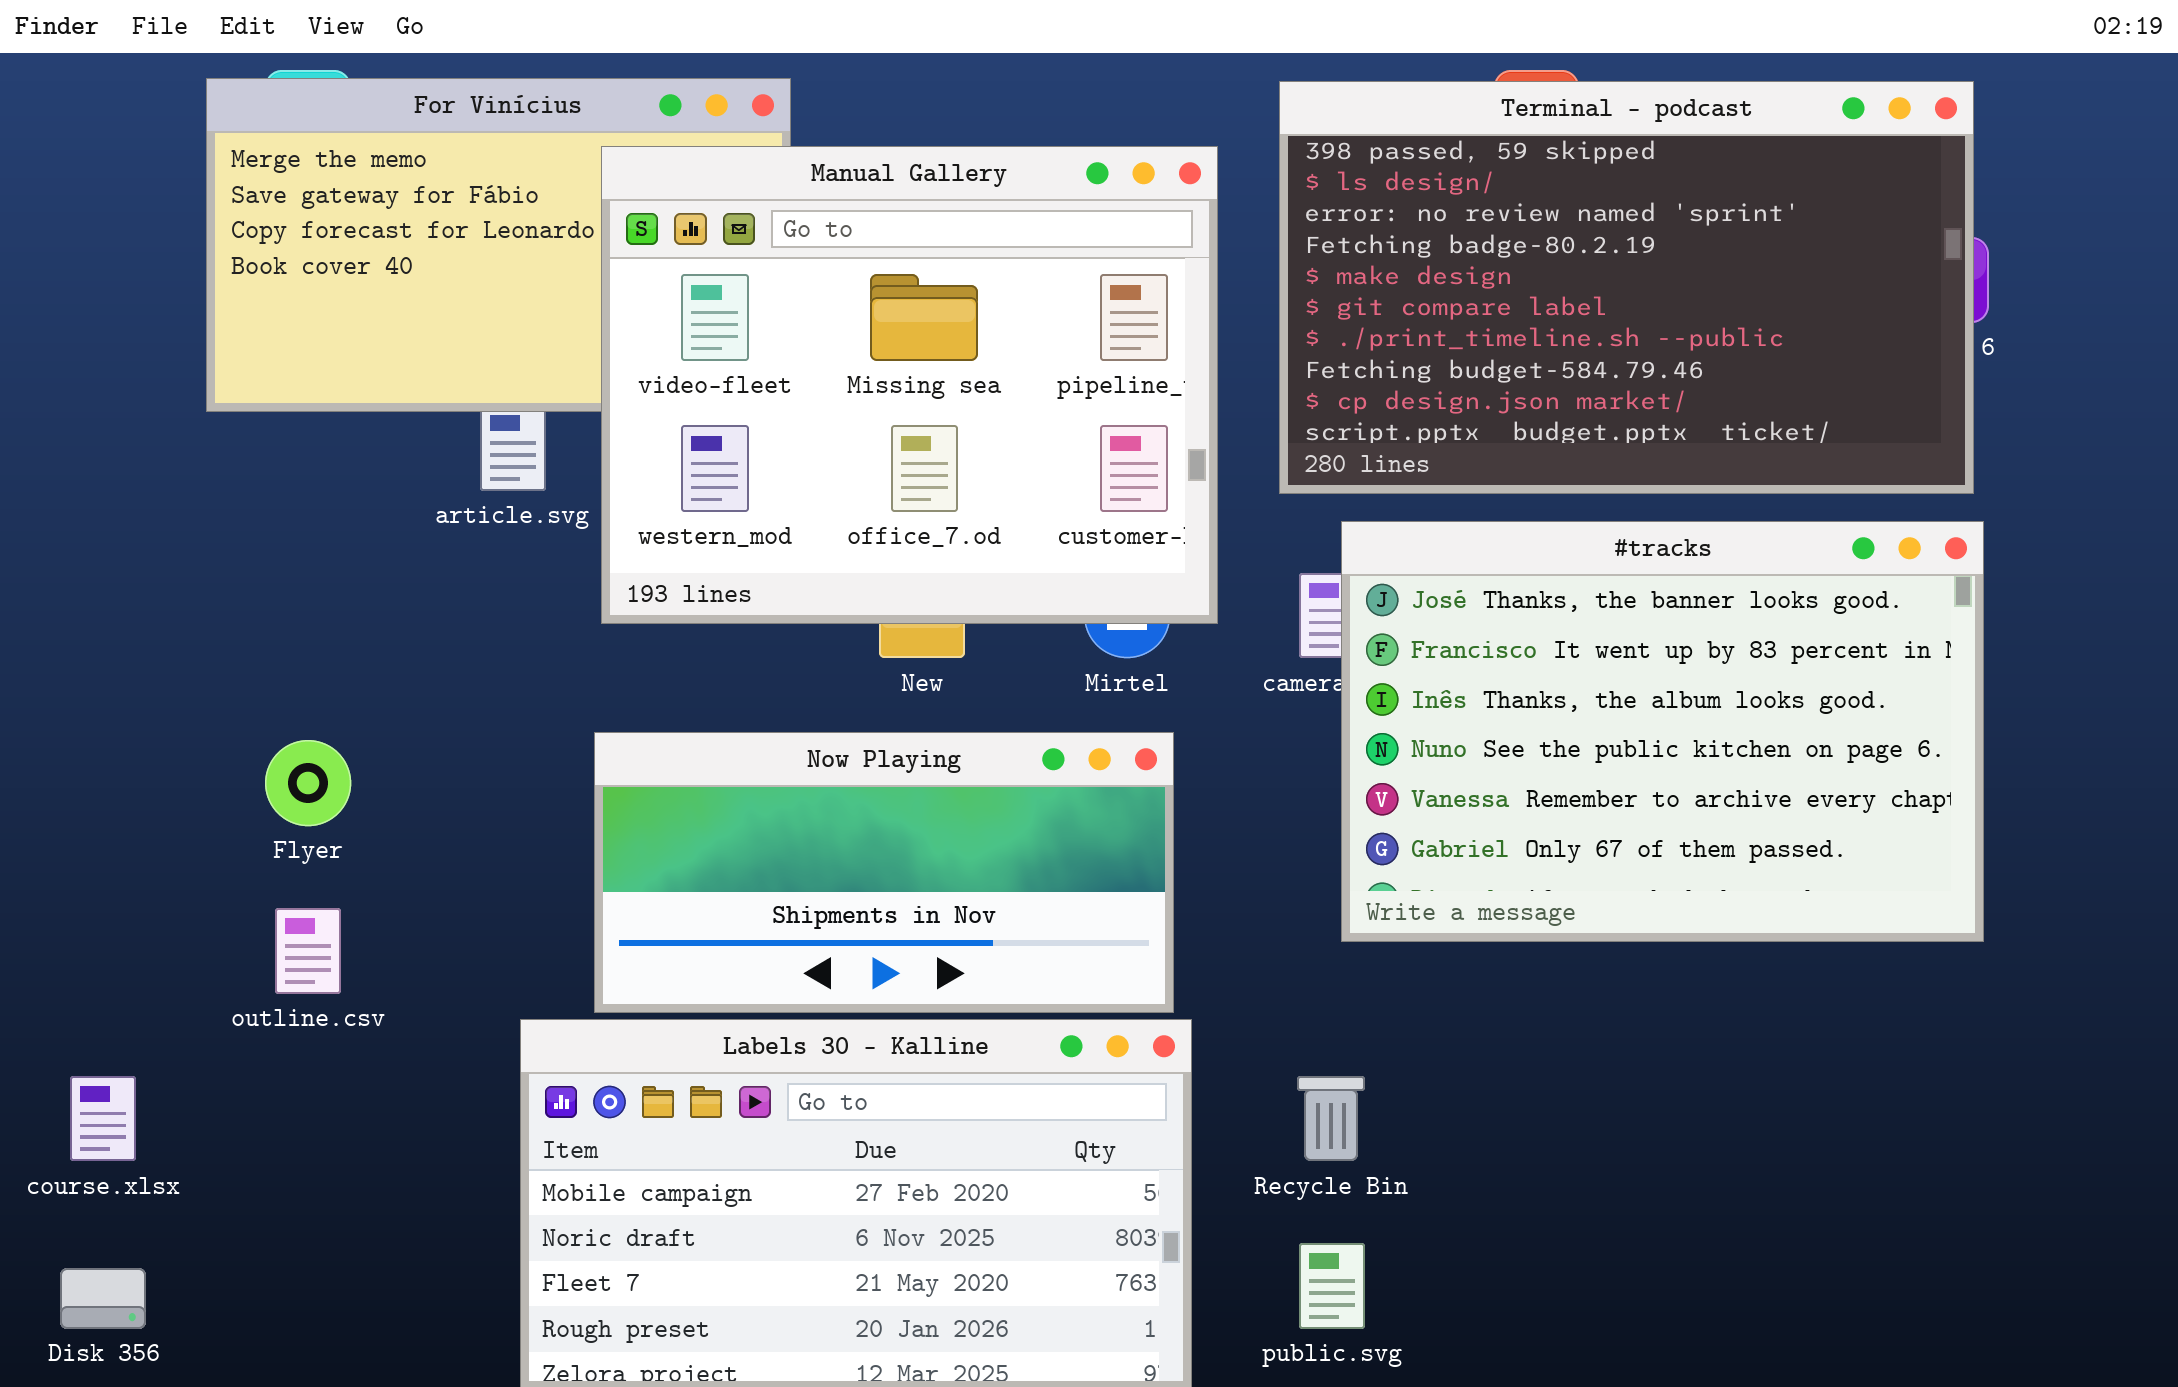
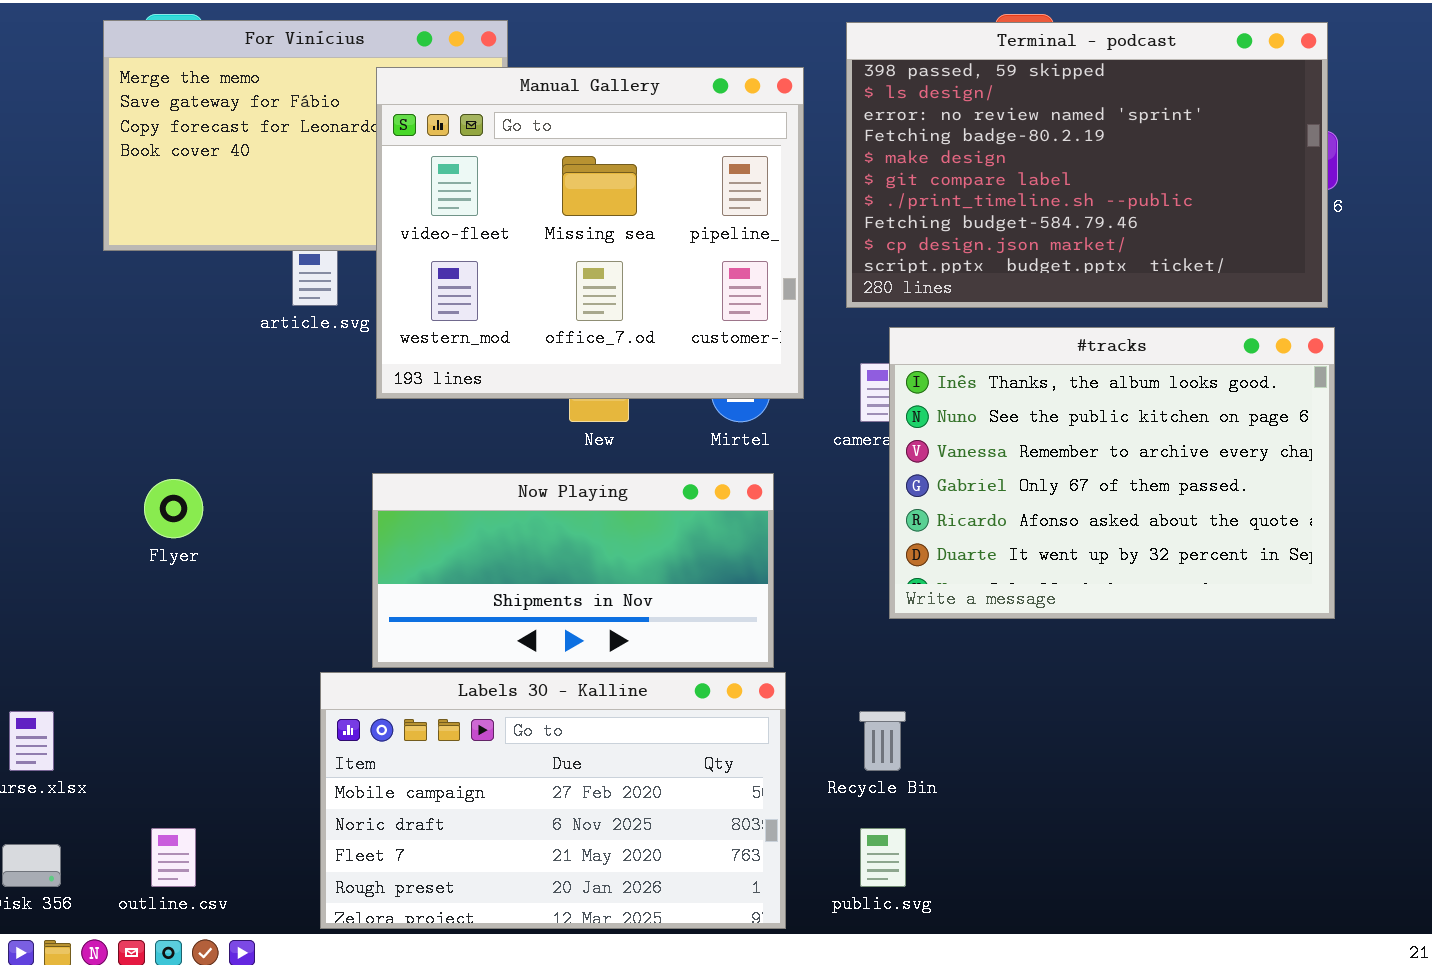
#tracks: [1341,521,1984,942] -> [889,327,1335,619], scrolled down 2 rows
outline.csv: [275,908,341,994] -> [151,828,196,887], moved

